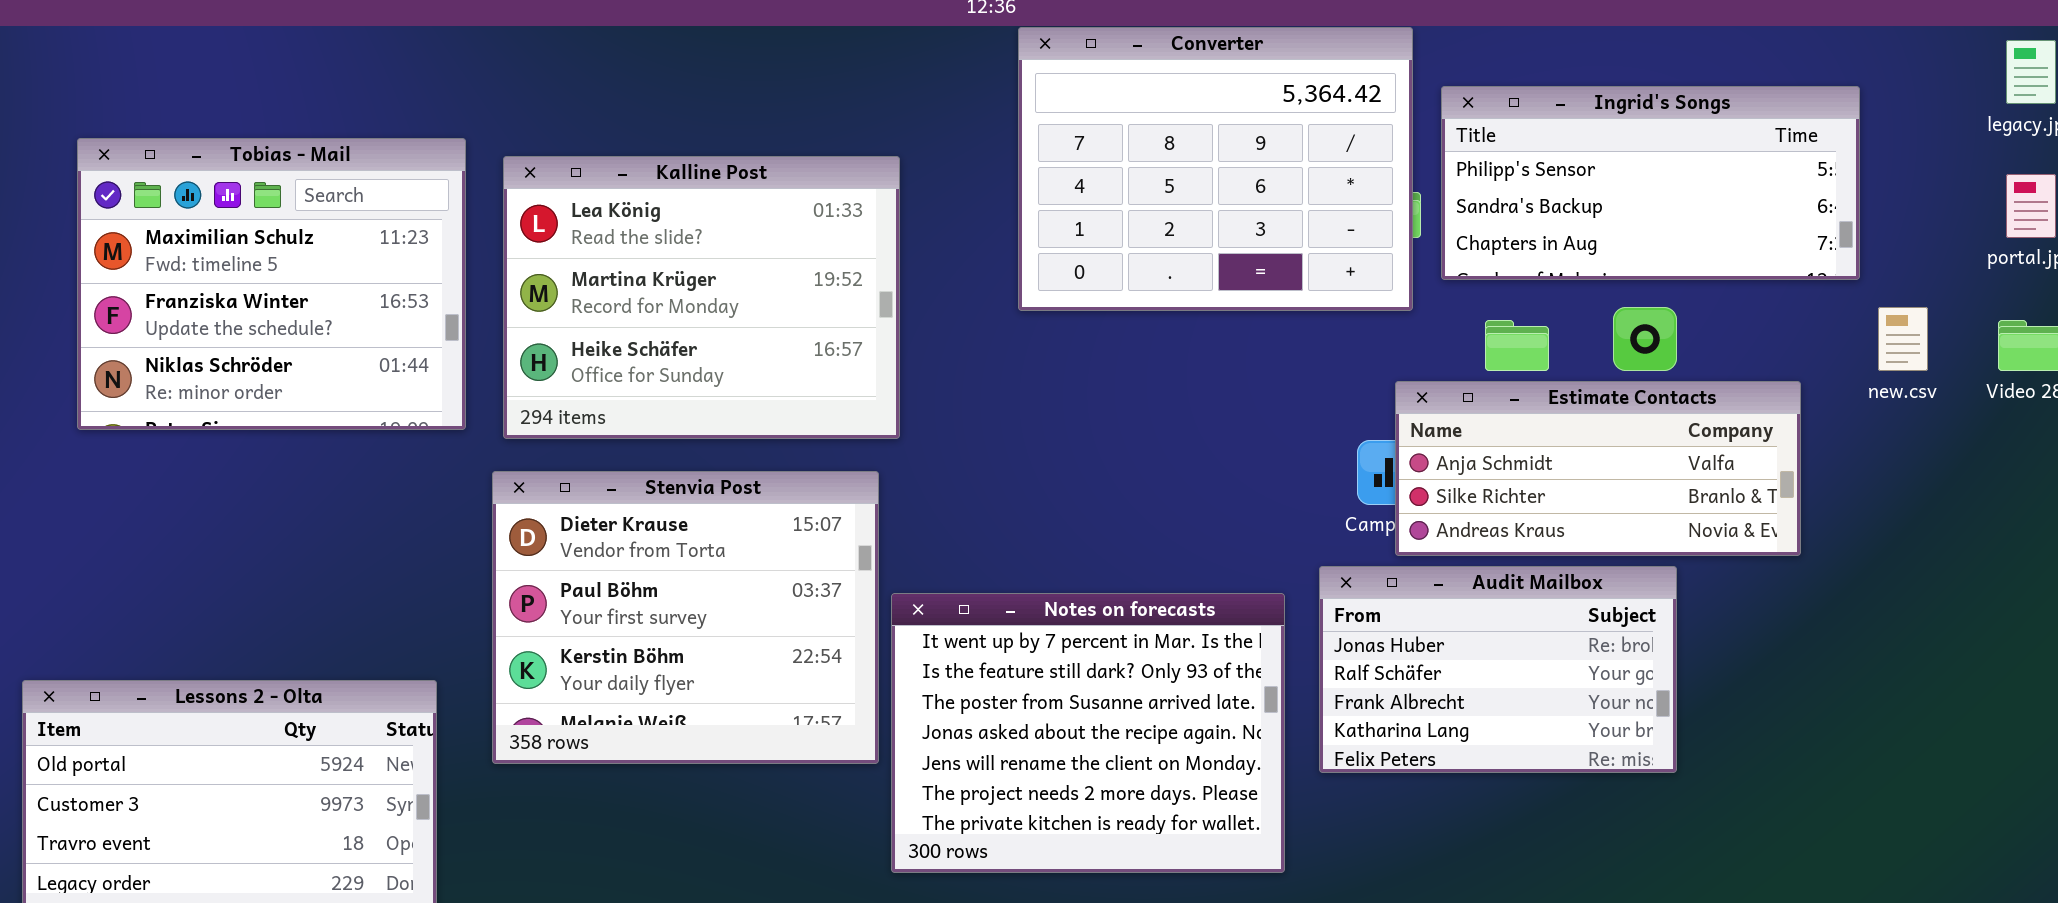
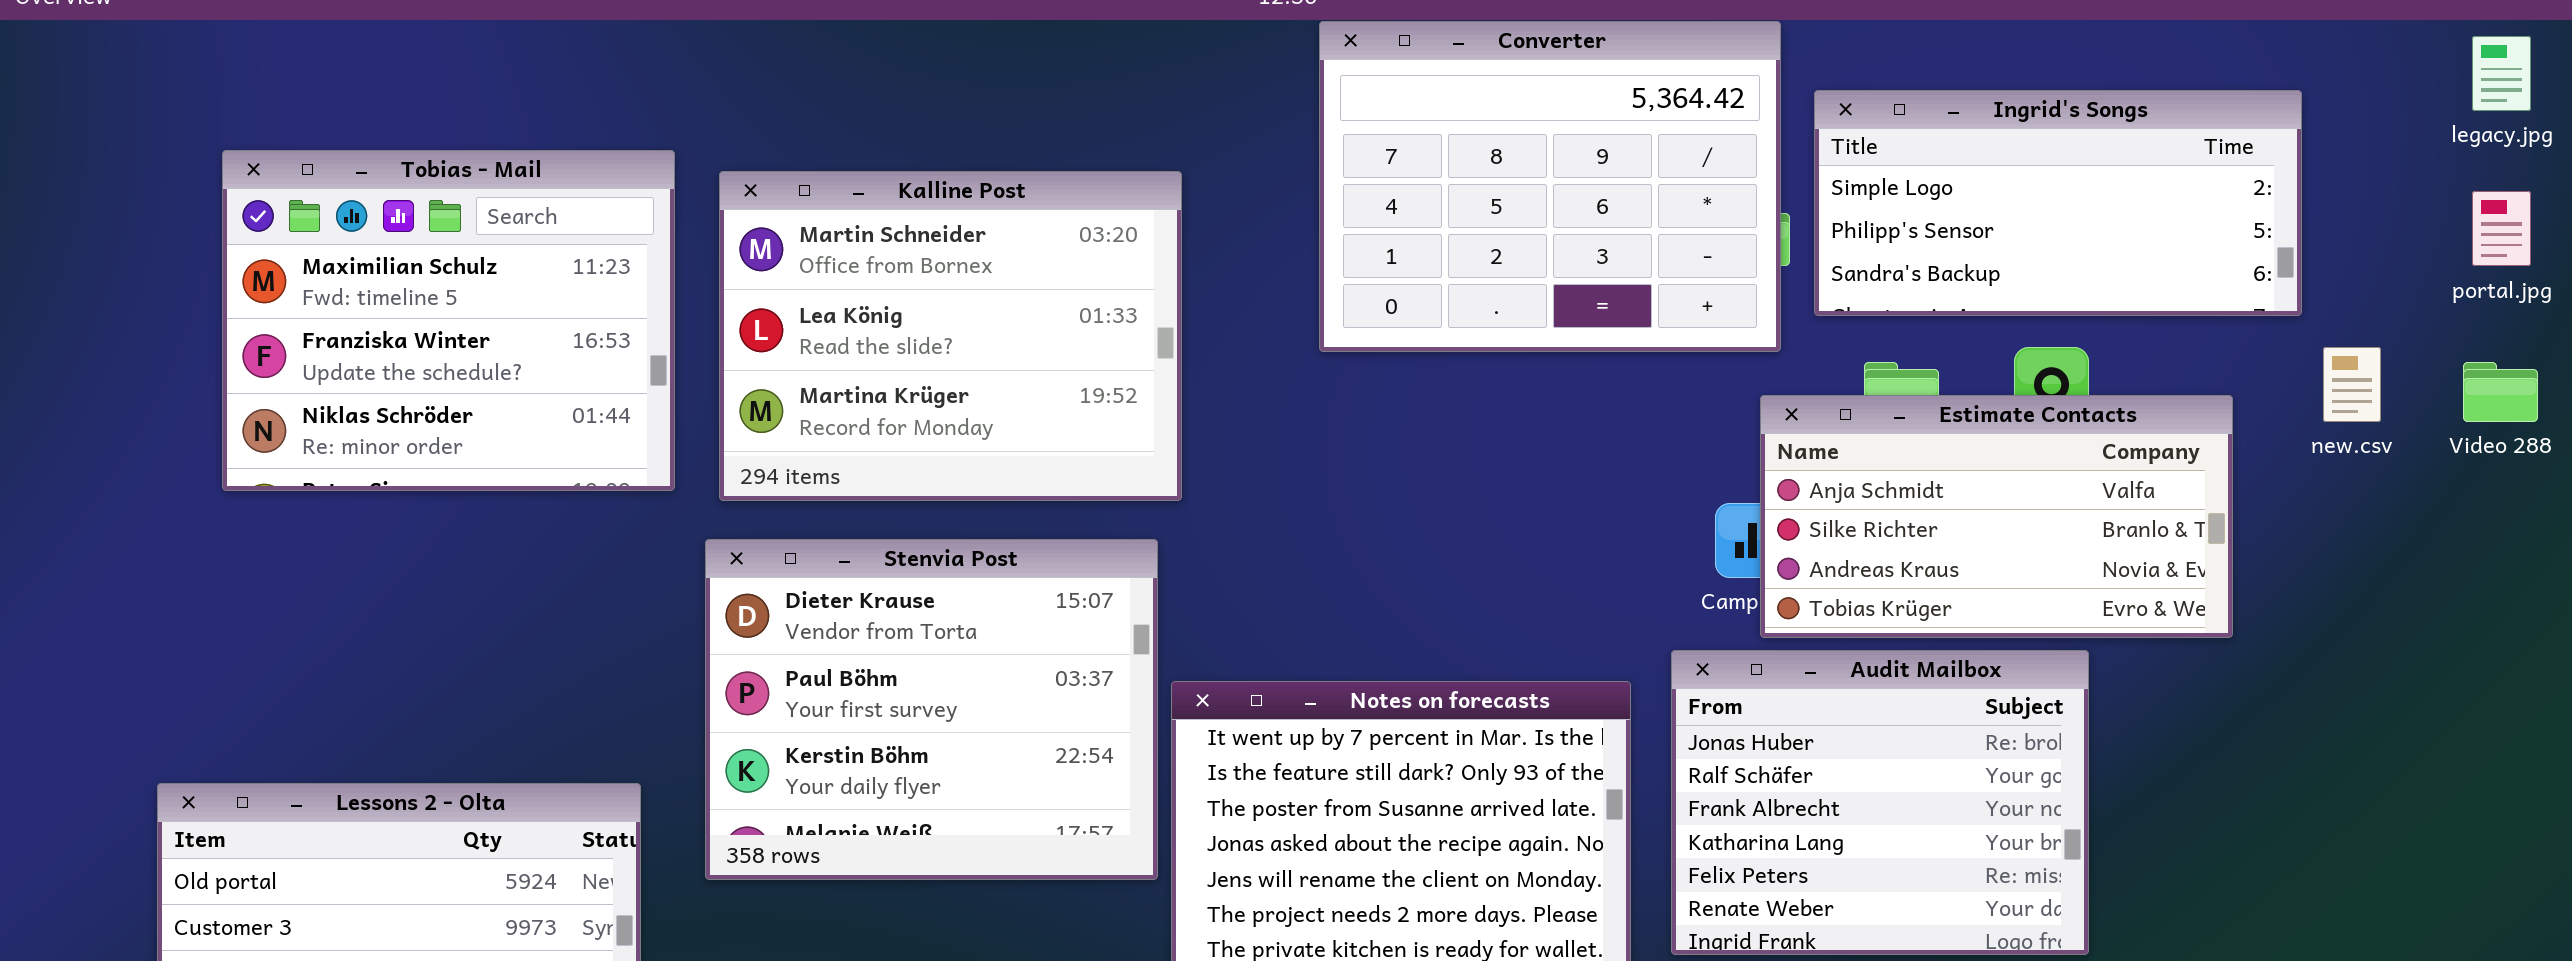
Ingrid's Songs: [1441,86,1860,280] -> [1814,90,2302,316], scrolled up 1 row
Kalline Post: [503,156,900,439] -> [719,171,1182,501], scrolled up 1 row
Estimate Contacts: [1395,381,1801,556] -> [1760,395,2233,638], resized
Audit Mailbox: [1319,566,1677,773] -> [1671,650,2089,955], resized

